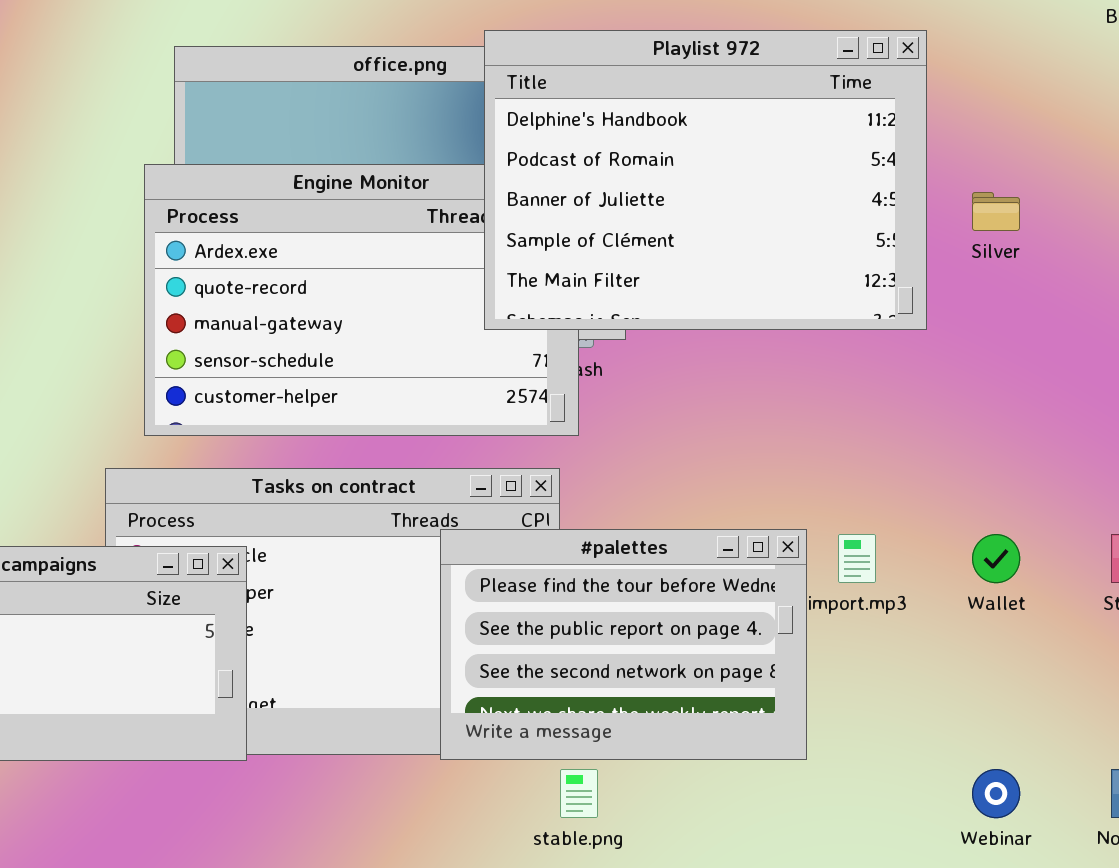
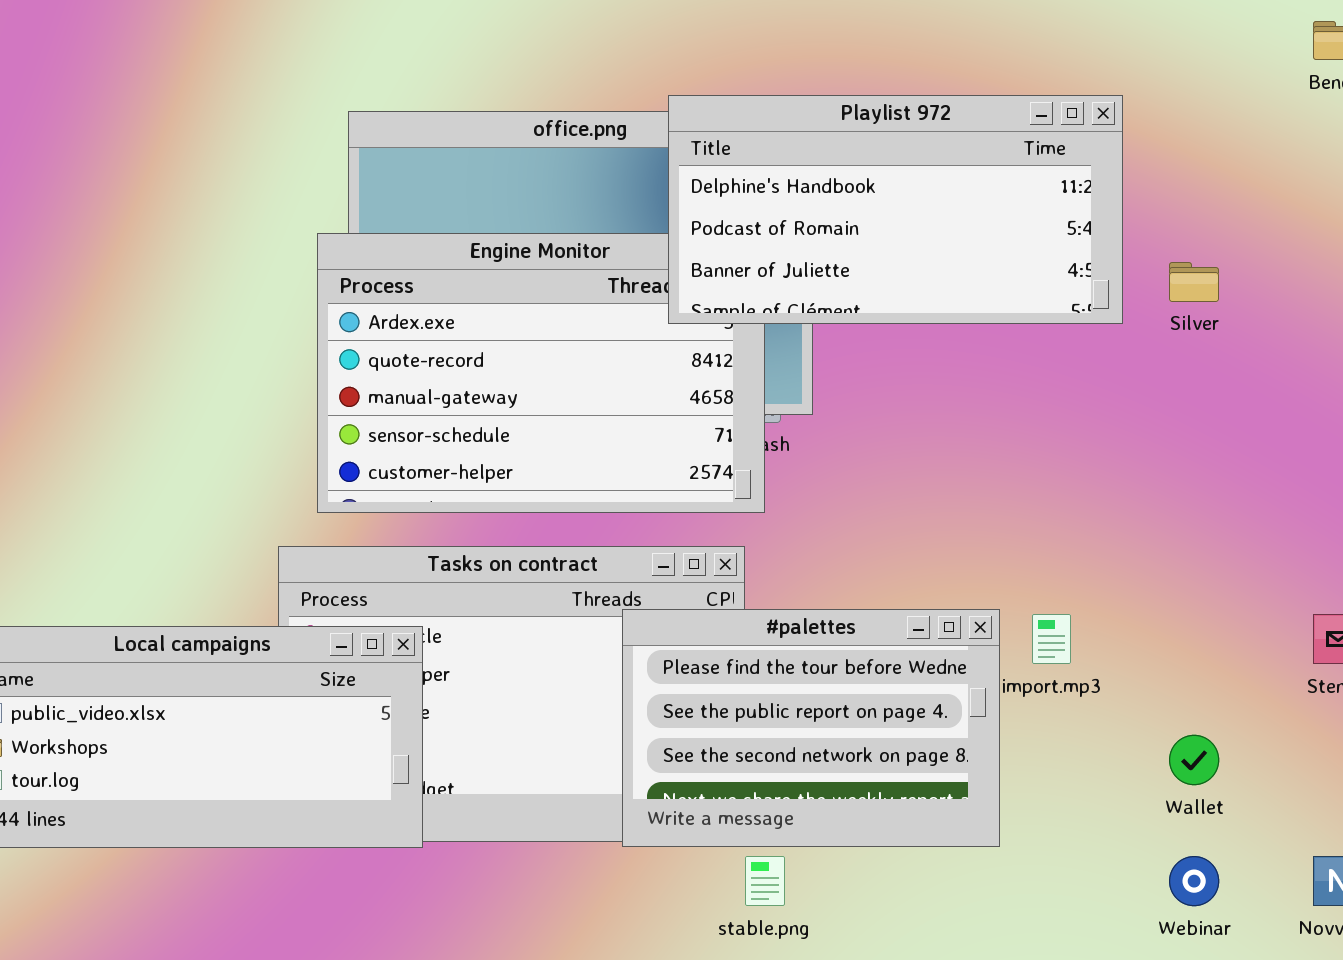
Playlist 972: [484,30,927,330] -> [668,95,1123,324], resized
Wallet: [972,534,1020,583] -> [1169,735,1219,785], moved

